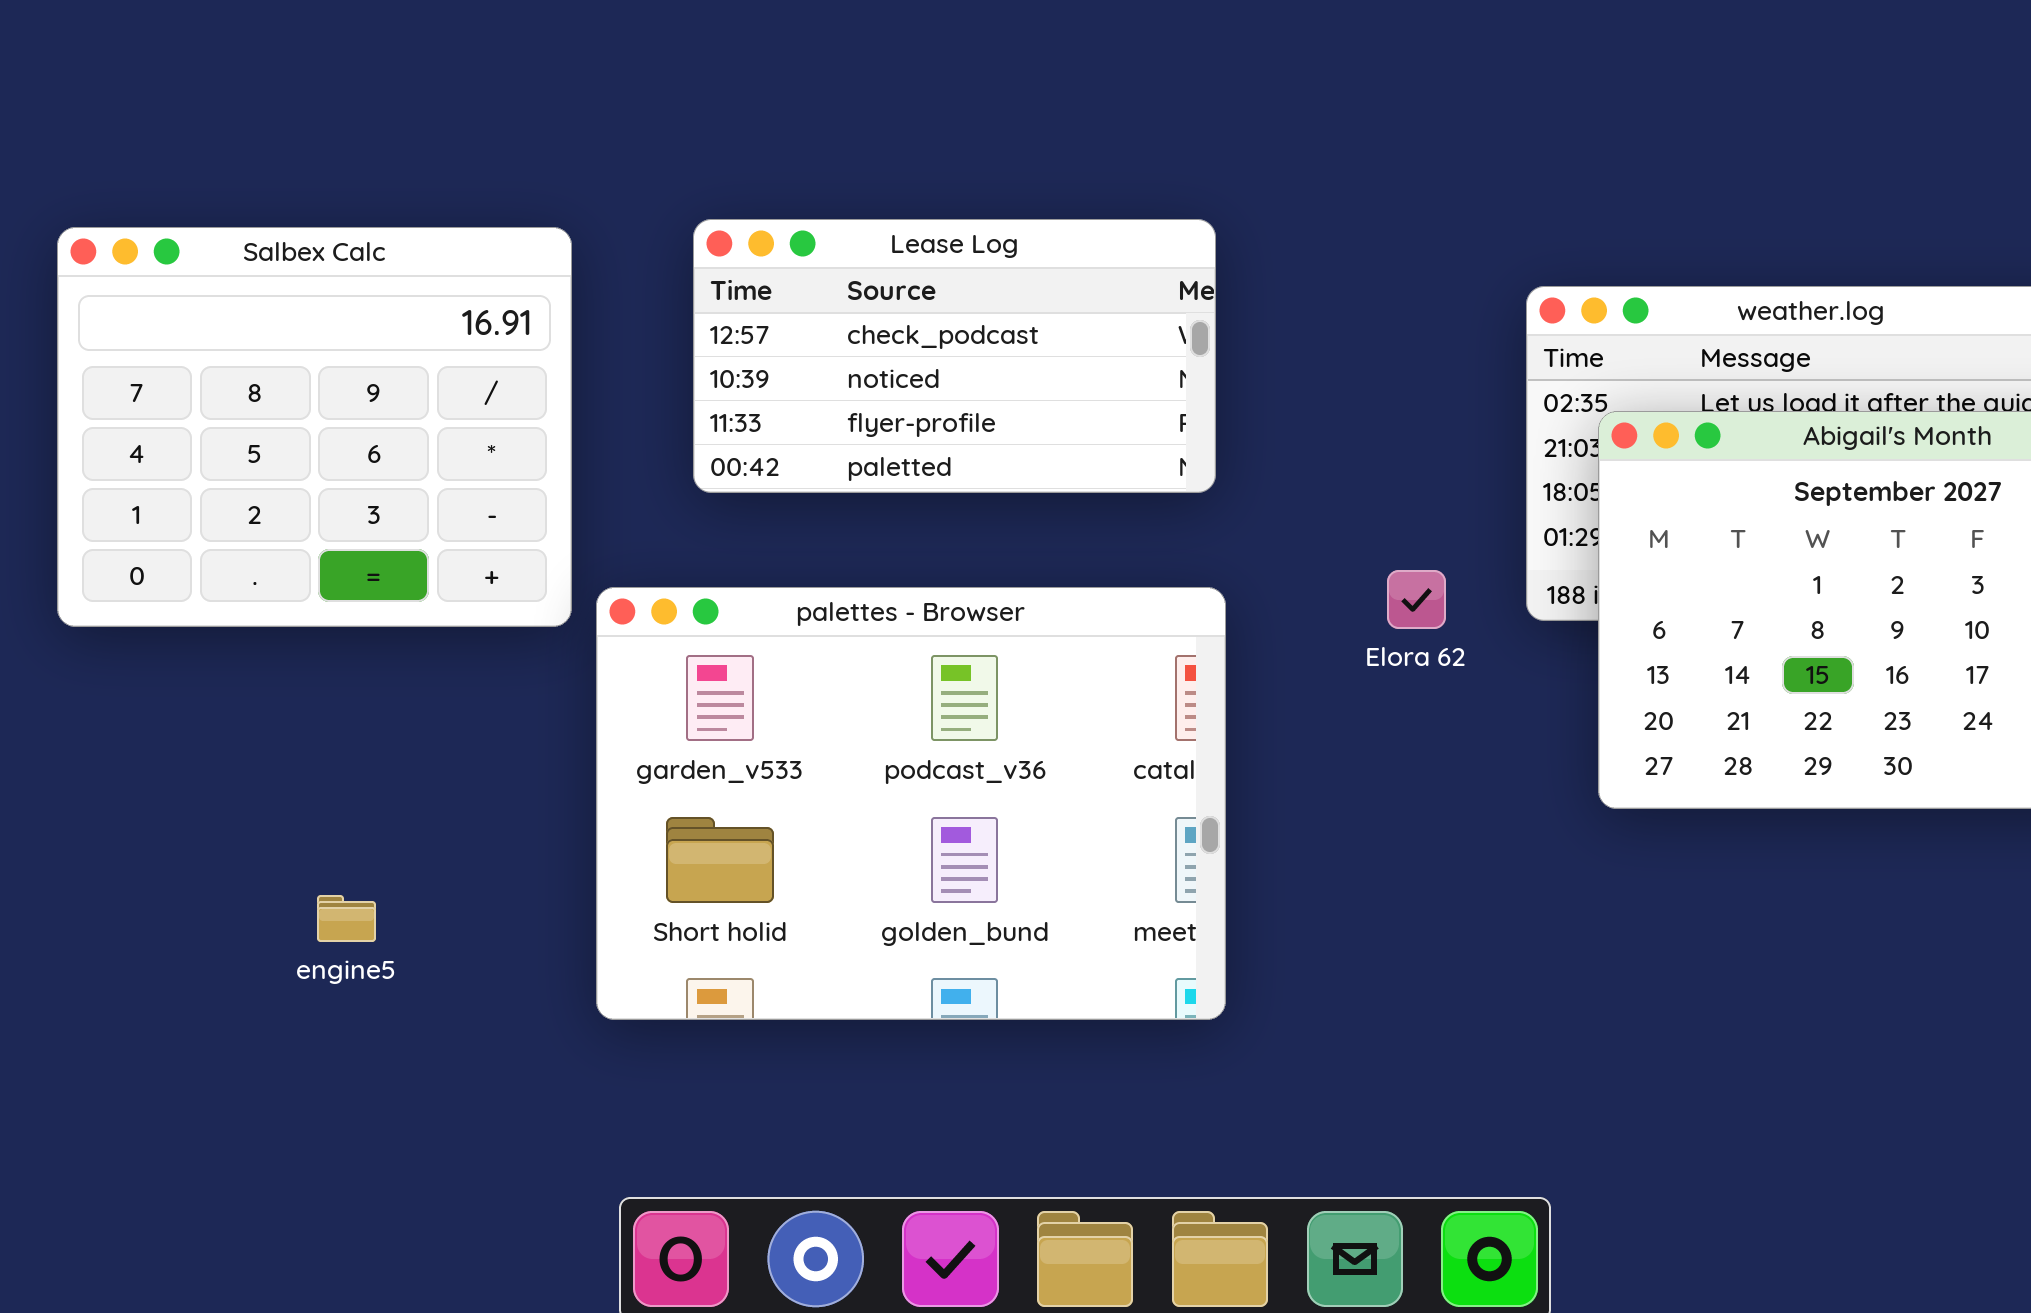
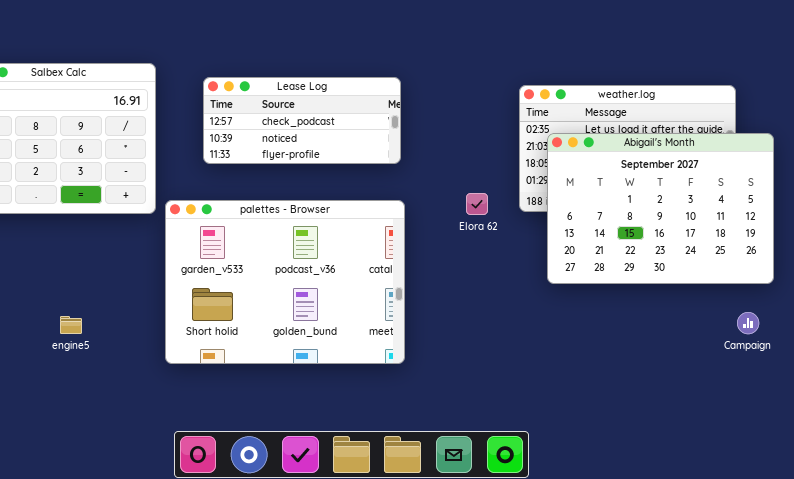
Lease Log: [693,219,1216,493] -> [203,77,401,164], resized

